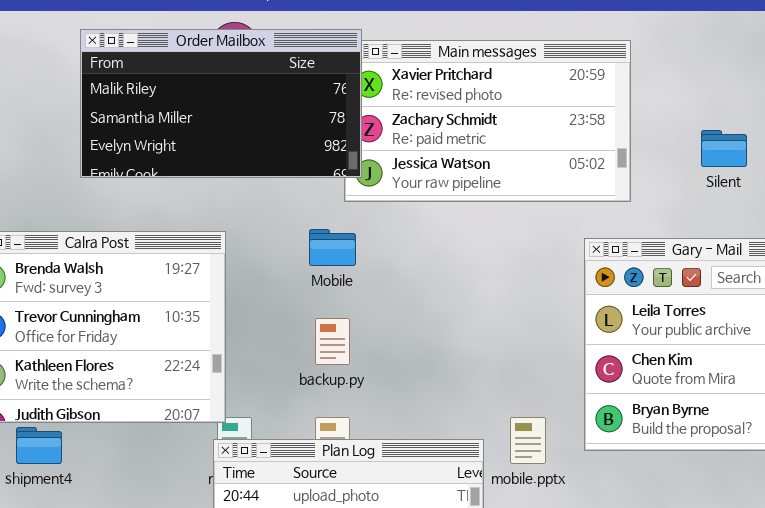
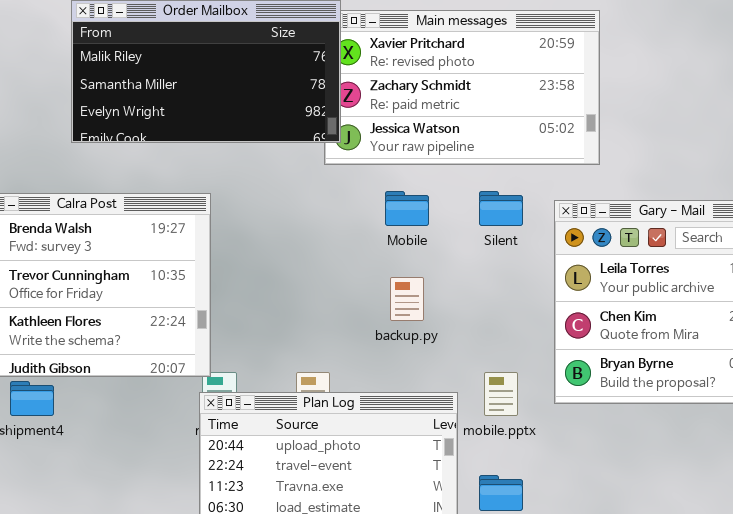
Silent: [701,130,747,167] -> [479,191,523,226], moved
Mobile: [309,229,356,266] -> [385,191,429,226], moved
backup.py: [315,318,350,365] -> [390,277,424,321], moved

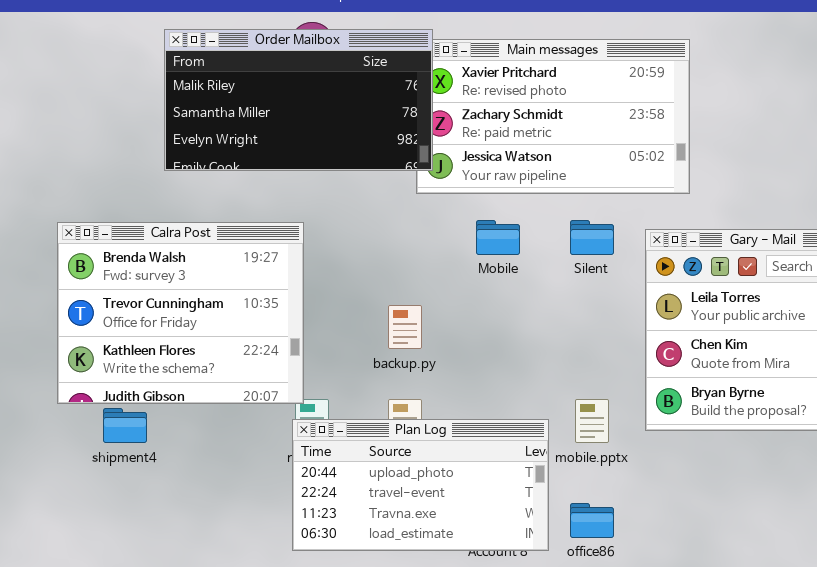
backup.py: [390,277,424,321] -> [388,305,422,349], moved

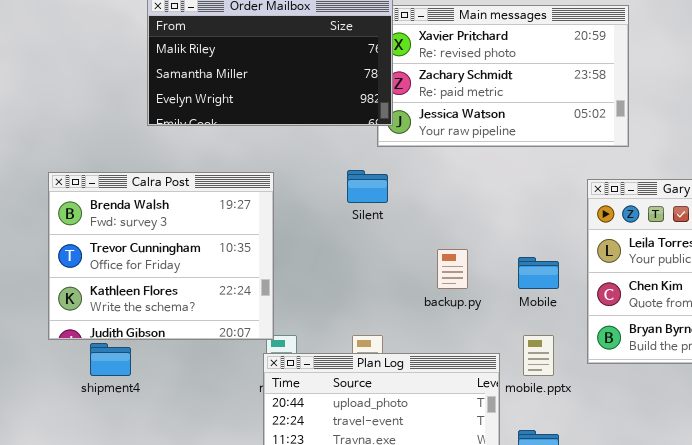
Mobile: [476,220,520,255] -> [518,257,559,289], moved
Silent: [570,220,614,255] -> [347,170,388,203], moved
backup.py: [388,305,422,349] -> [437,249,468,289], moved

